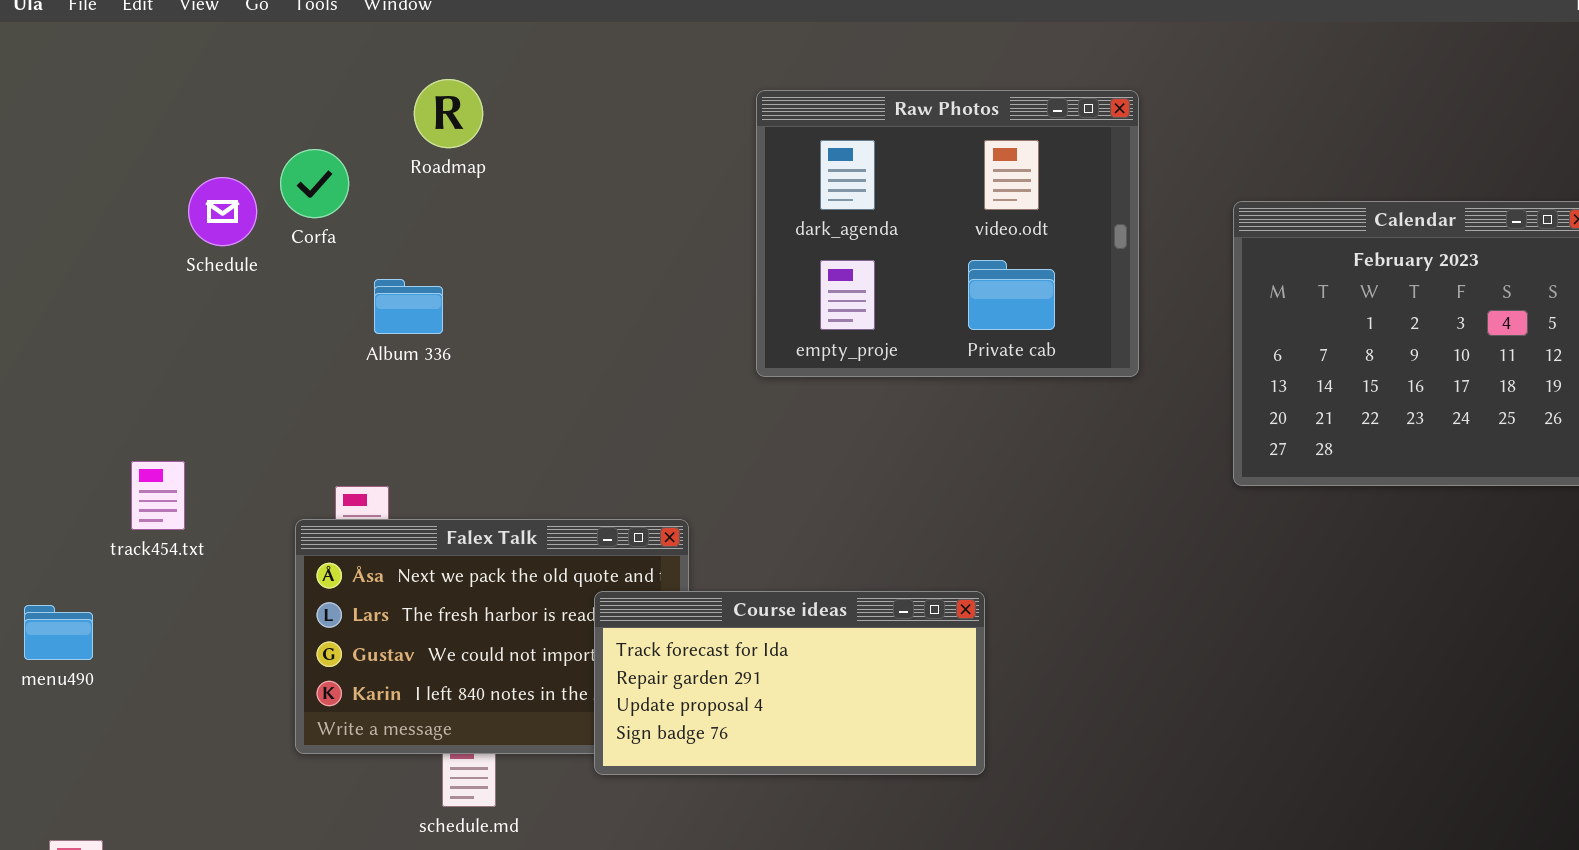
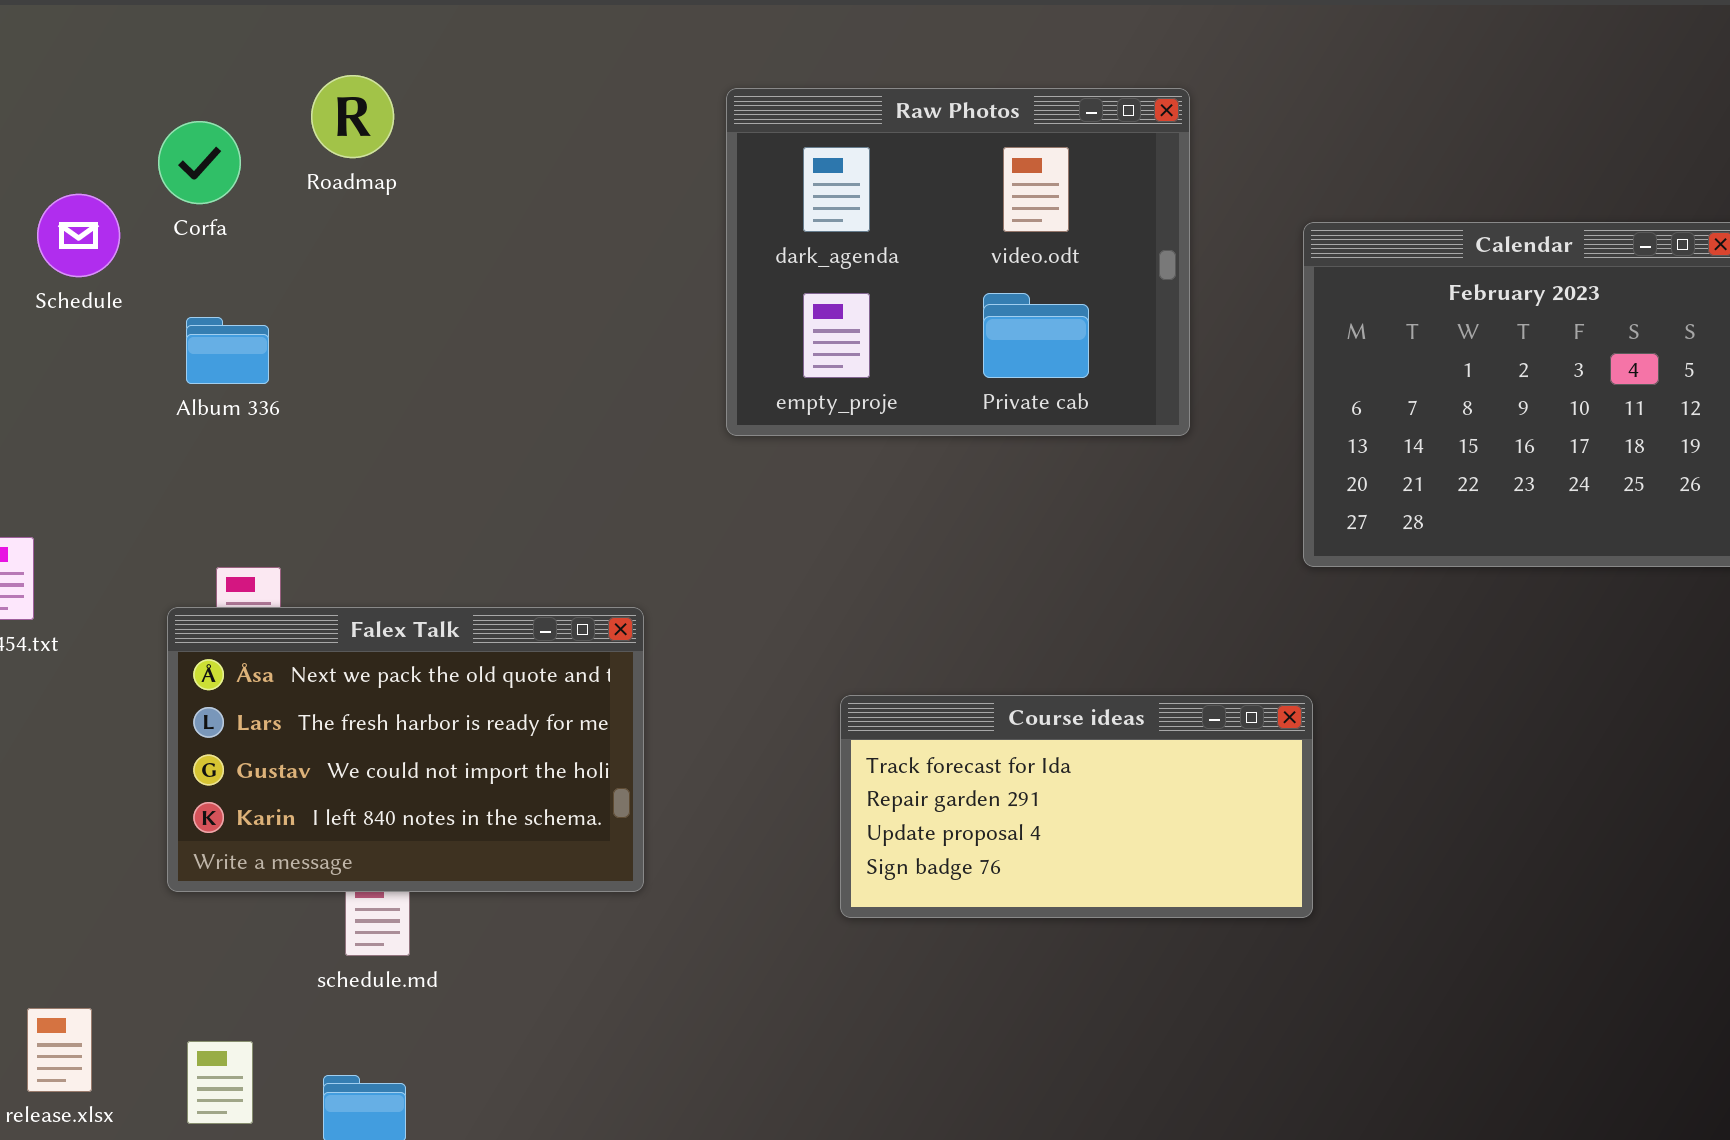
Corfa: [280,149,349,218] -> [158,121,241,204], moved
Album 336: [374,279,443,334] -> [186,317,269,384], moved
Course ideas: [594,591,985,775] -> [840,695,1313,918], moved

